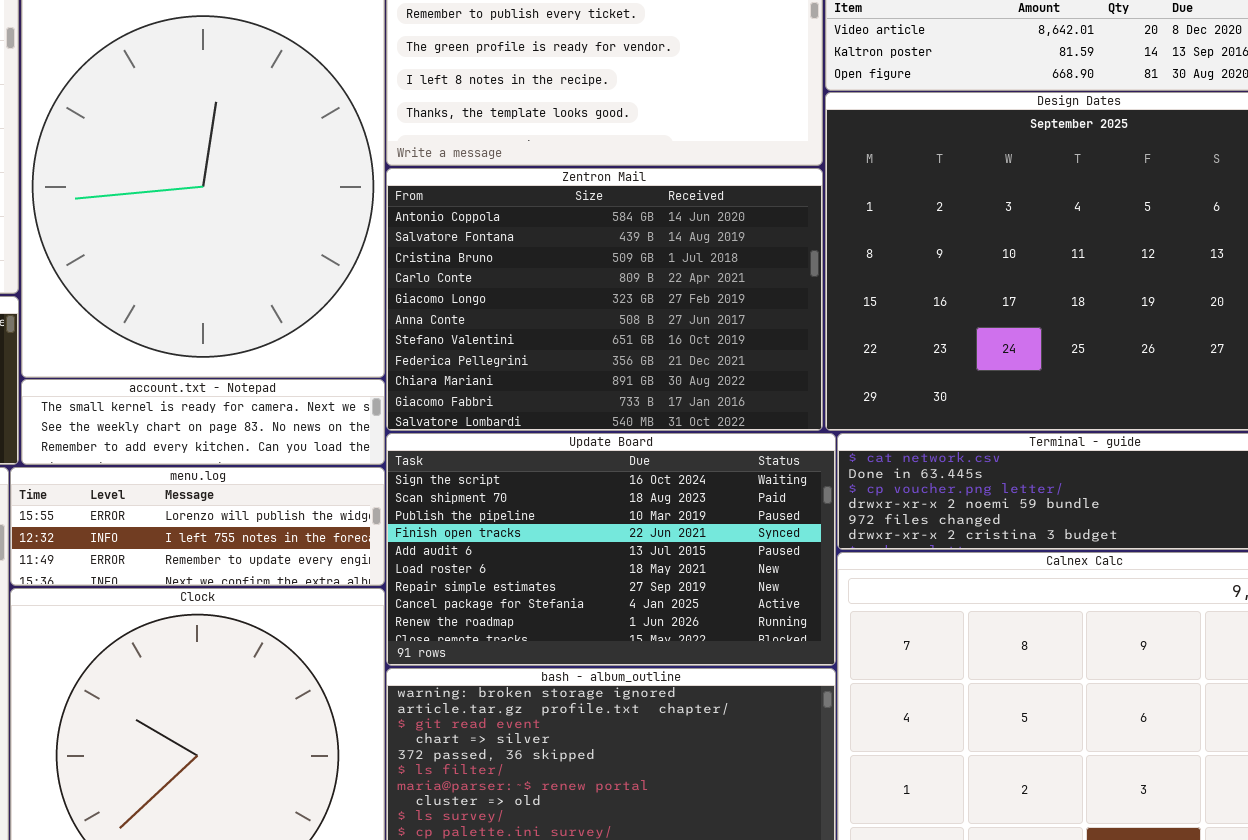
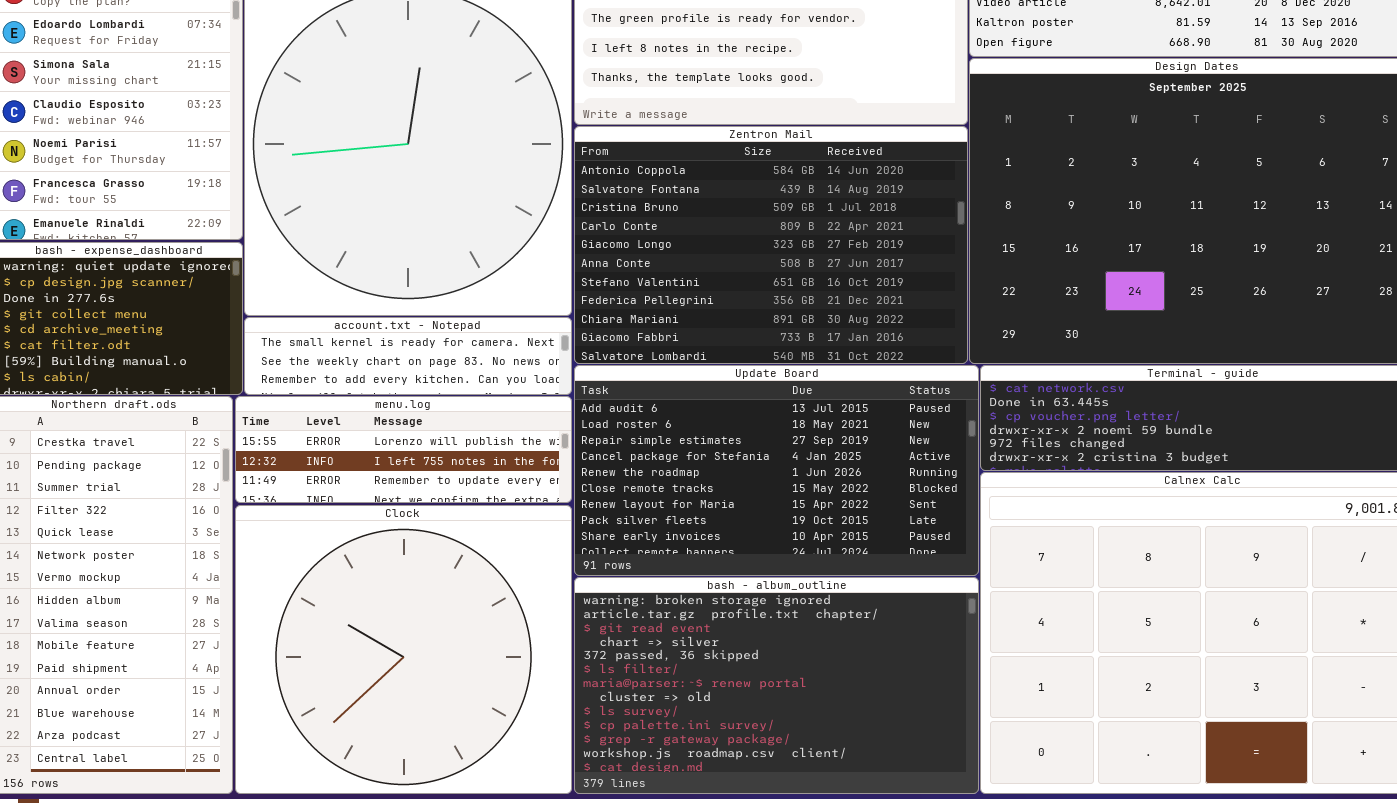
Update Board: [386,433,836,666] -> [574,365,979,576], scrolled down 4 rows

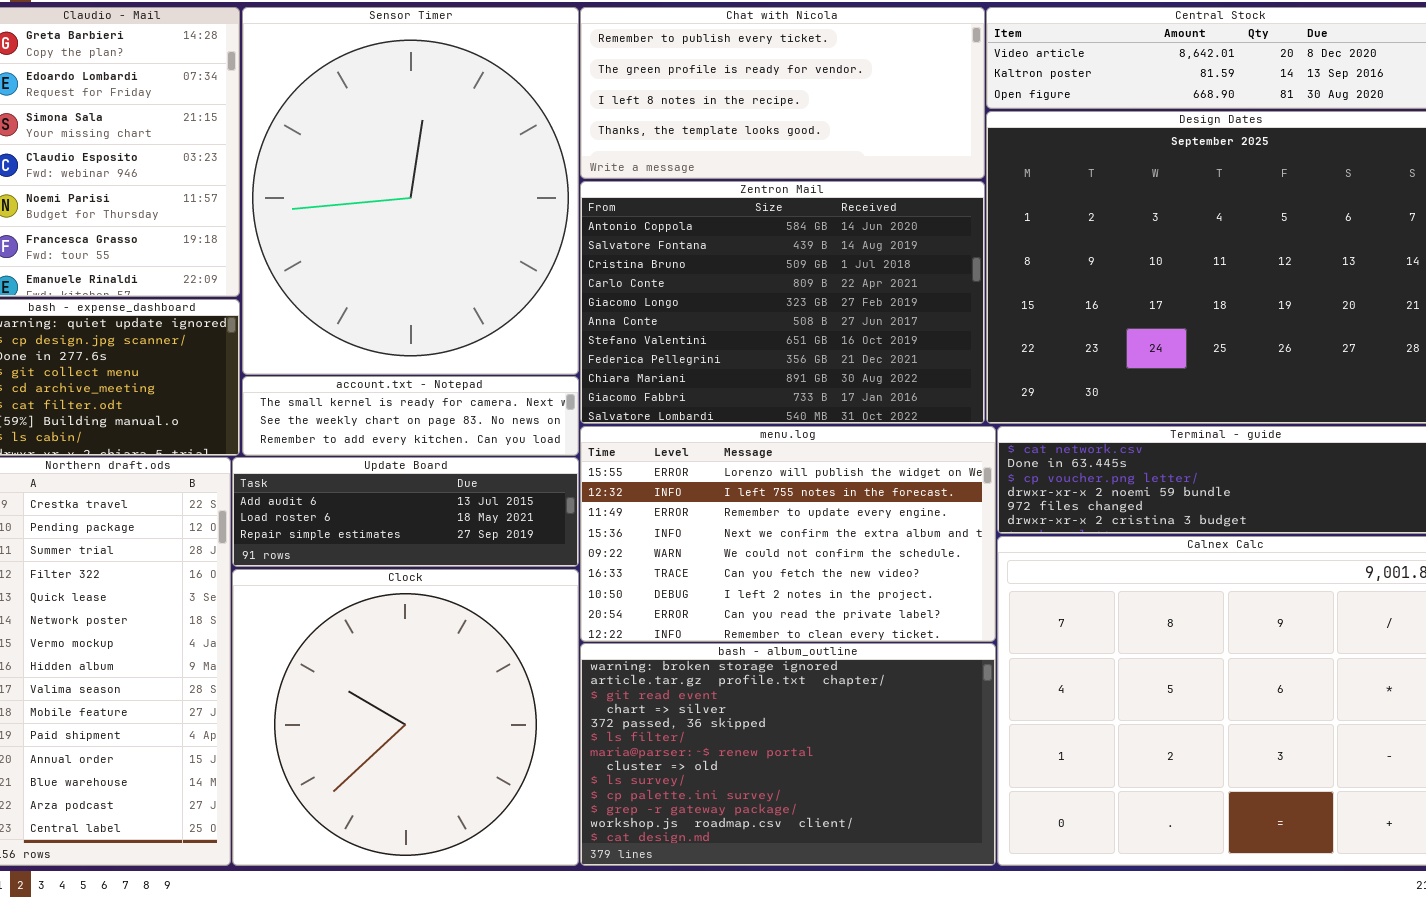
Update Board: [574,365,979,576] -> [232,457,579,567], moved, resized
menu.log: [235,396,572,503] -> [580,426,996,642], moved, resized

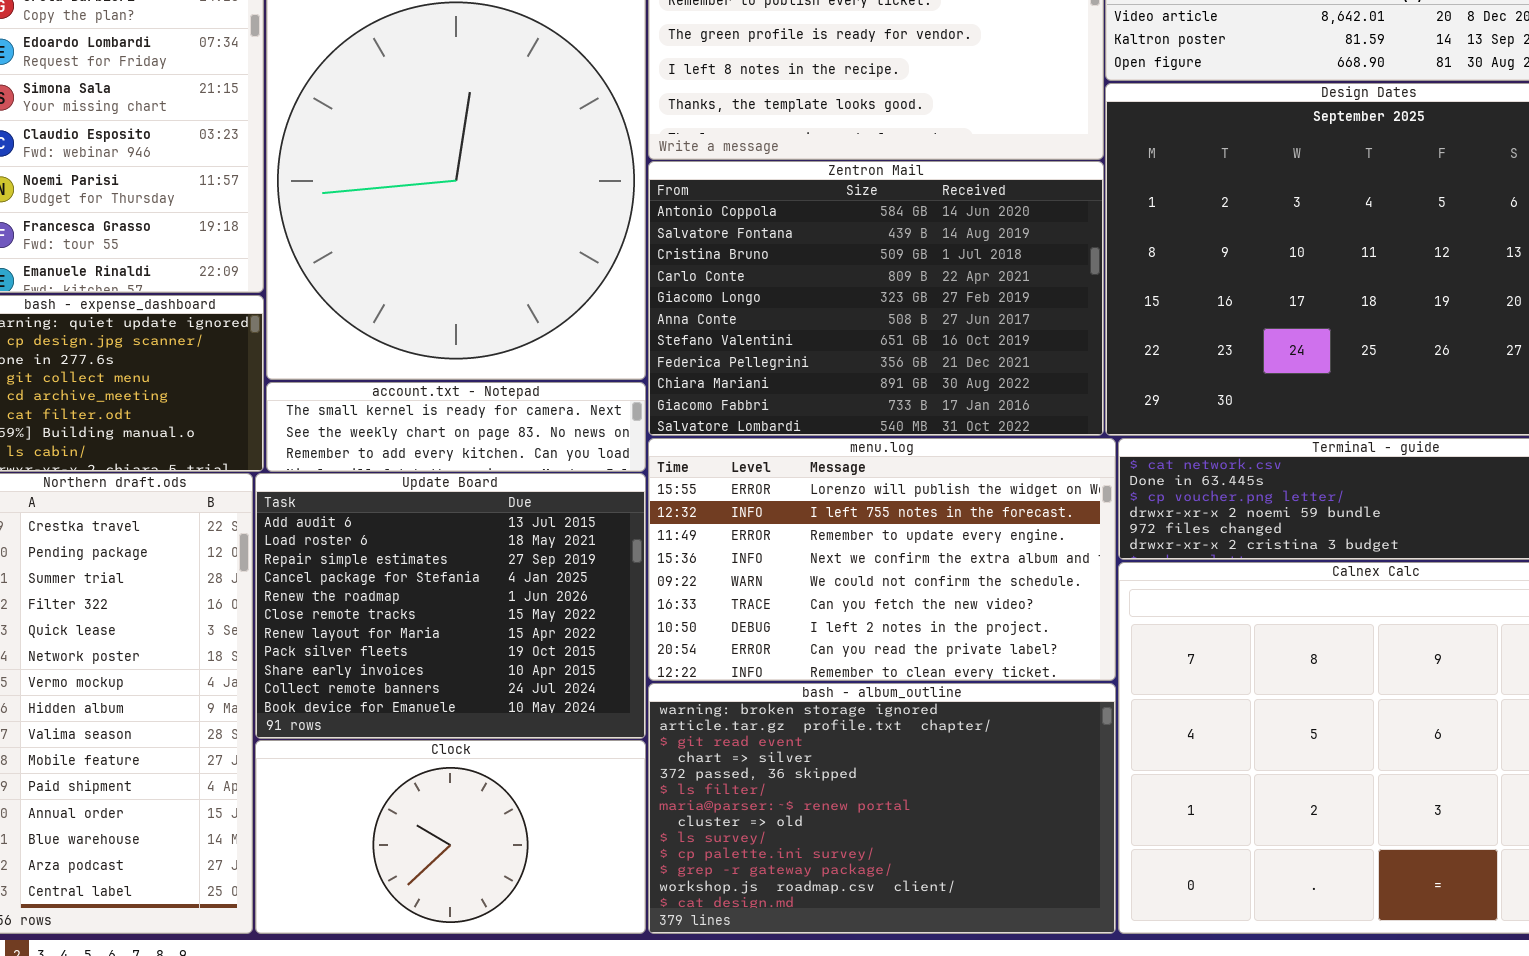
Update Board: [232,457,579,567] -> [255,473,646,739], resized
Clock: [232,569,579,866] -> [255,740,646,934], resized

